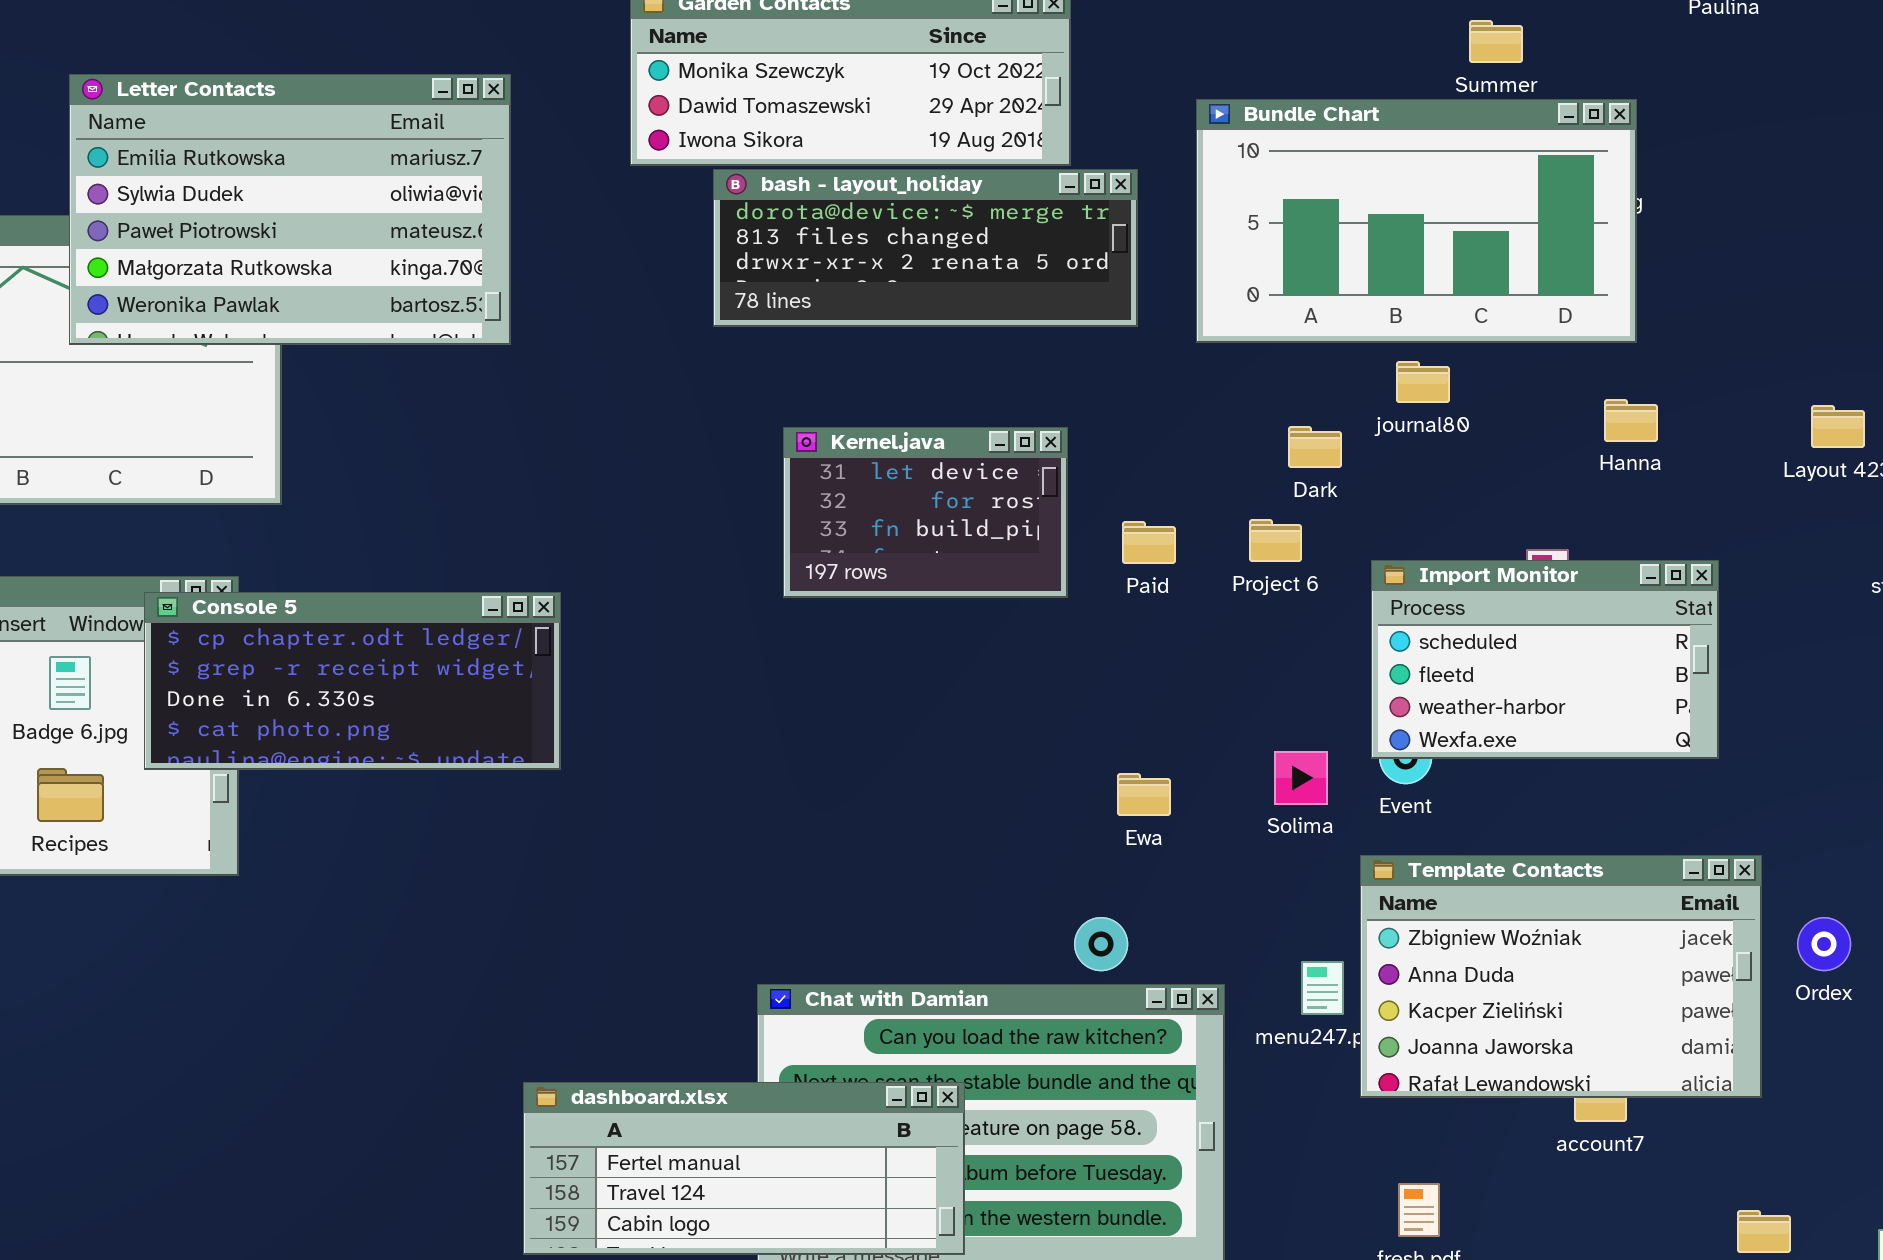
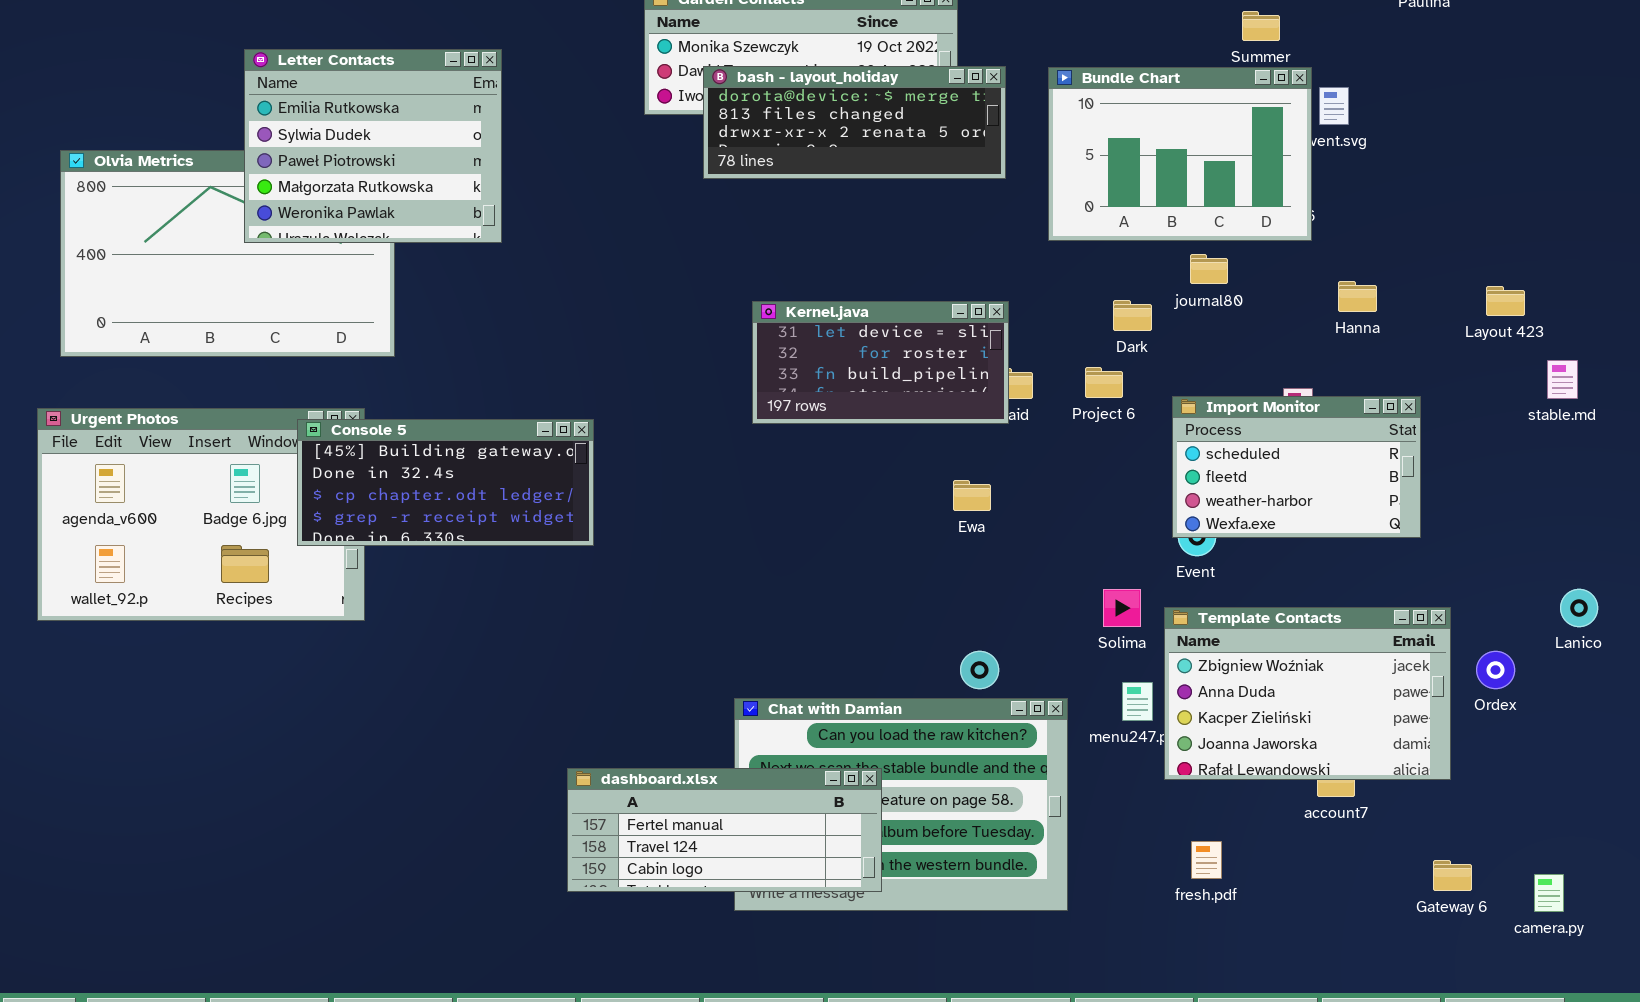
Letter Contacts: [69,74,511,345] -> [244,49,502,243], resized
Bundle Chart: [1196,99,1637,343] -> [1048,67,1312,241], resized
bash - layout_holiday: [713,169,1138,327] -> [703,66,1006,179], moved
Kernel.java: [783,427,1068,598] -> [752,301,1009,424], resized
Console 5: [144,592,561,770] -> [297,419,594,546], scrolled up 2 rows
Solima: [1274,751,1328,805] -> [1103,589,1141,627], moved
Ewa: [1117,773,1171,816] -> [953,480,991,511], moved

